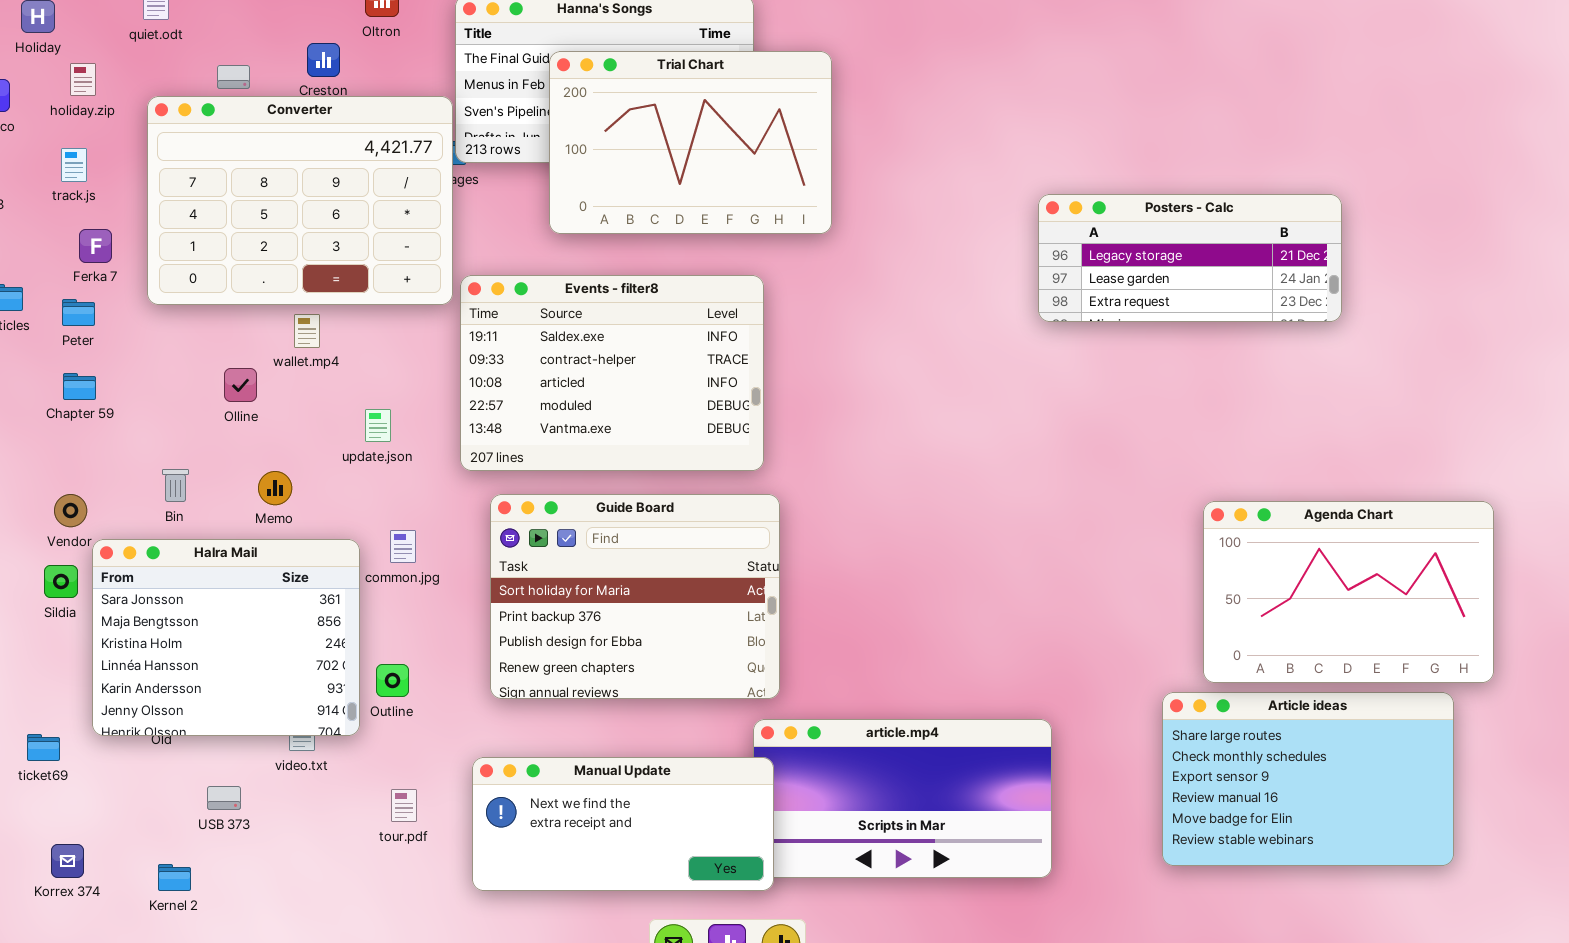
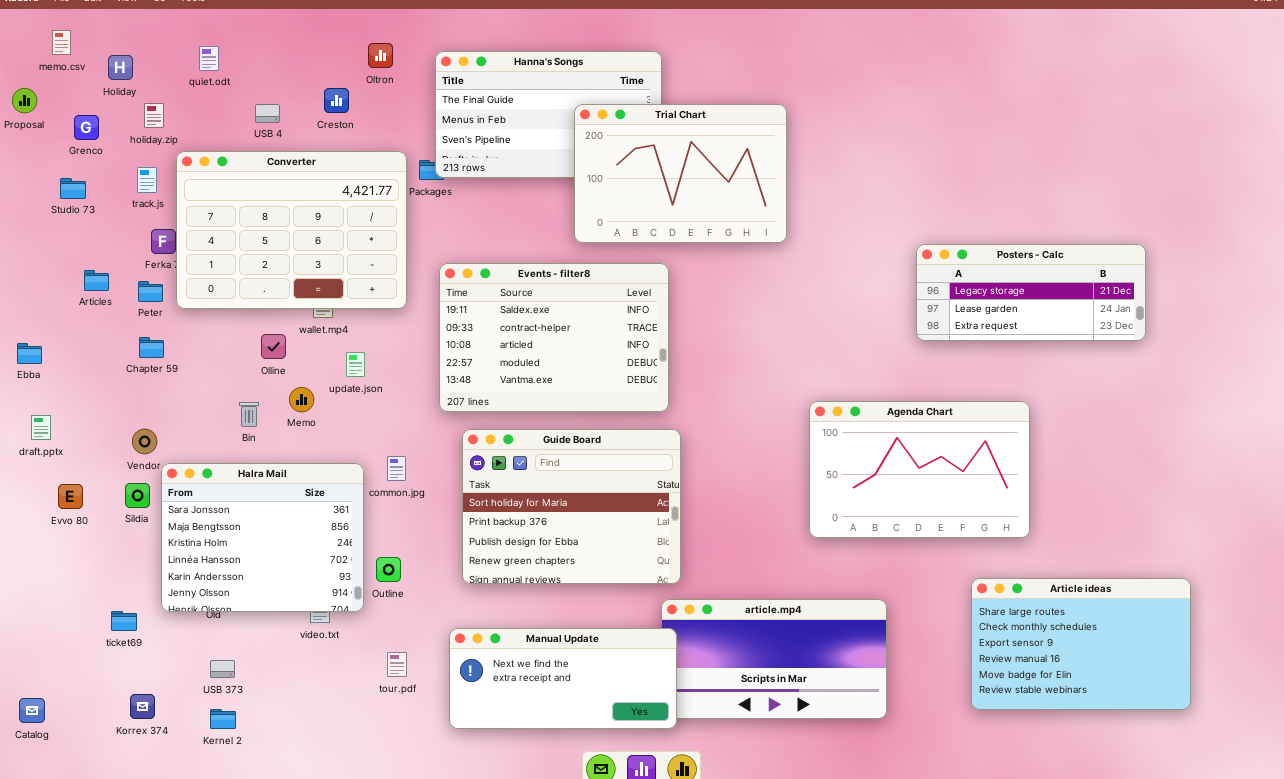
Trial Chart: [549,51,832,234] -> [574,104,787,243], moved
Converter: [147,96,453,305] -> [176,151,407,309], moved
Posters - Calc: [1038,194,1342,322] -> [916,244,1146,341], moved
update.json: [365,409,391,442] -> [346,352,365,377], moved
Bin: [162,469,189,502] -> [239,402,259,427], moved
Memo: [258,471,292,505] -> [289,387,314,412], moved
Agenda Chart: [1203,501,1494,683] -> [809,401,1030,538], moved
USB 373: [207,786,241,810] -> [210,660,235,678], moved

